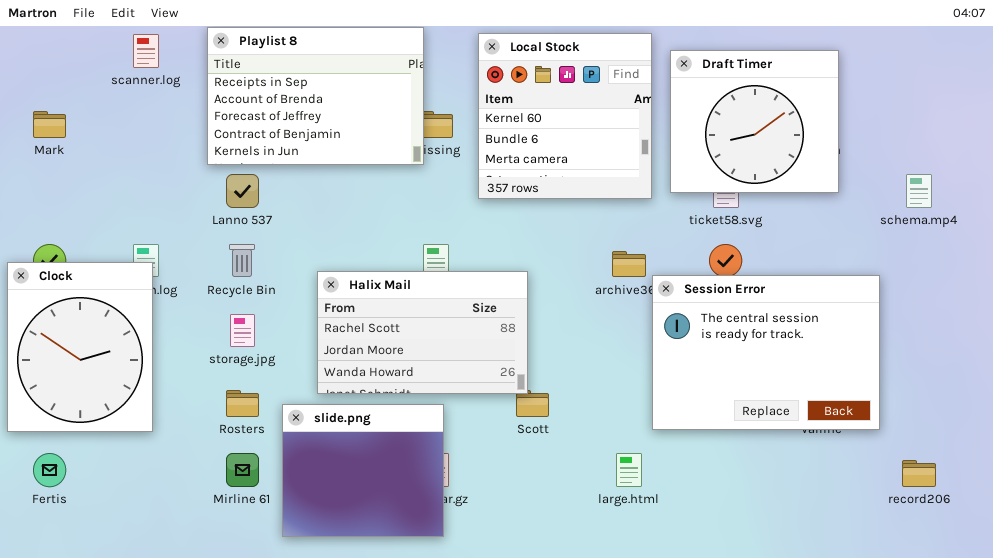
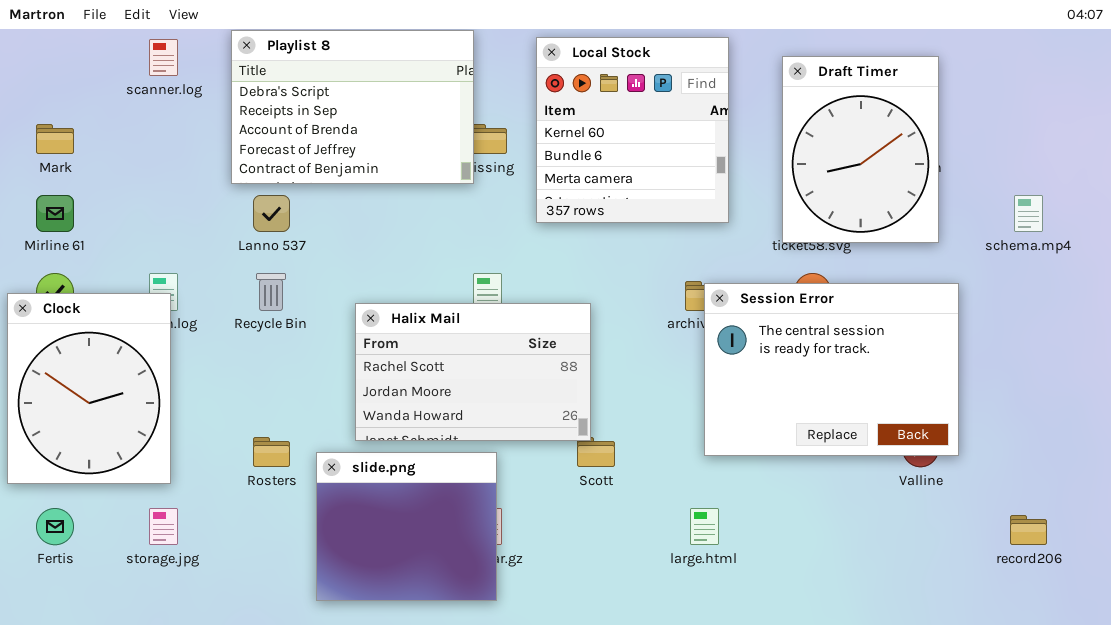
Playlist 8: [207,27,424,165] -> [231,30,474,184], scrolled up 1 row
Draft Timer: [670,50,839,193] -> [782,56,939,243], resized
Session Error: [652,275,880,430] -> [704,283,959,456], moved
storage.jpg: [230,314,255,347] -> [149,508,178,545], moved
Mirline 61: [226,453,259,487] -> [36,195,74,232], moved

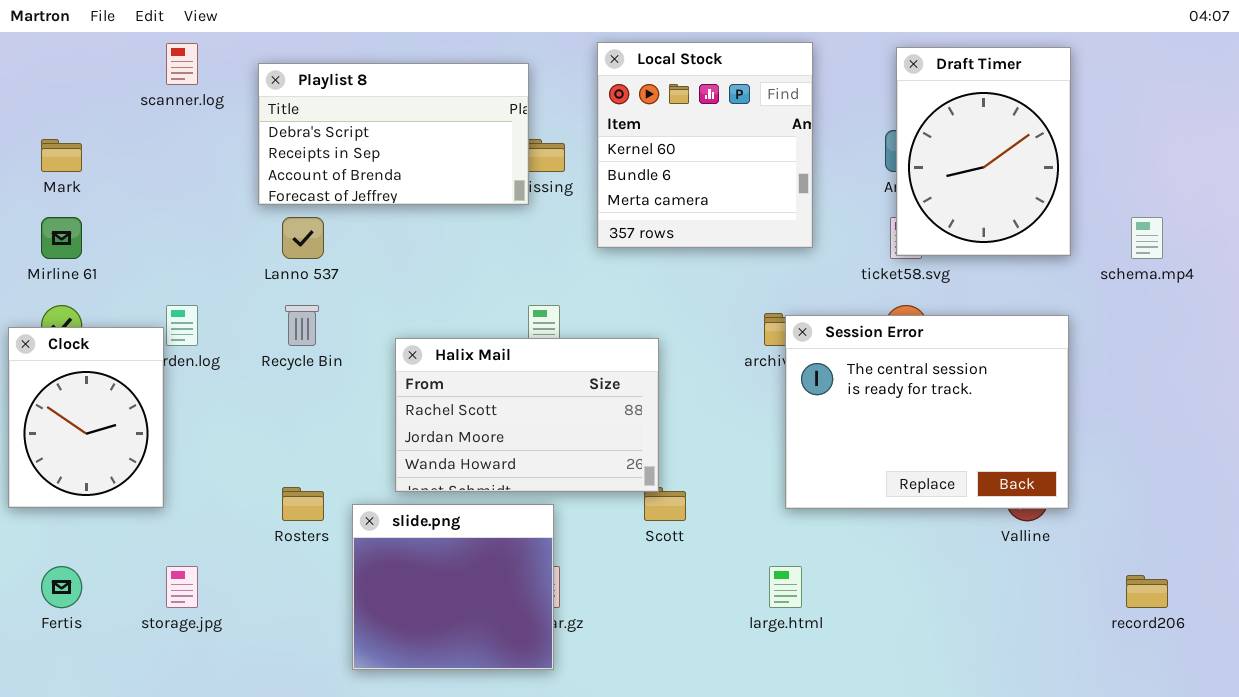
Playlist 8: [231,30,474,184] -> [258,63,529,205], resized
Draft Timer: [782,56,939,243] -> [896,47,1071,256], moved
Clock: [7,293,171,484] -> [8,327,164,508], resized

